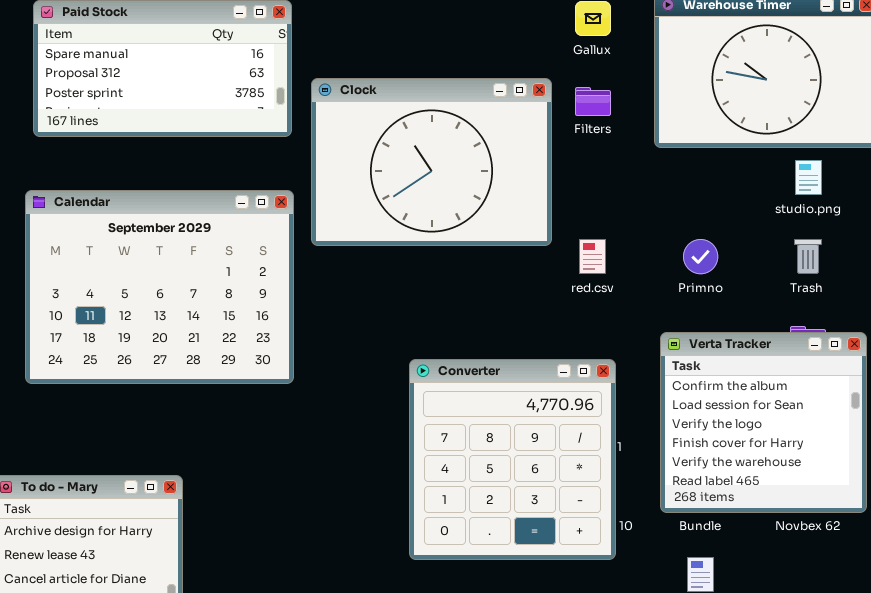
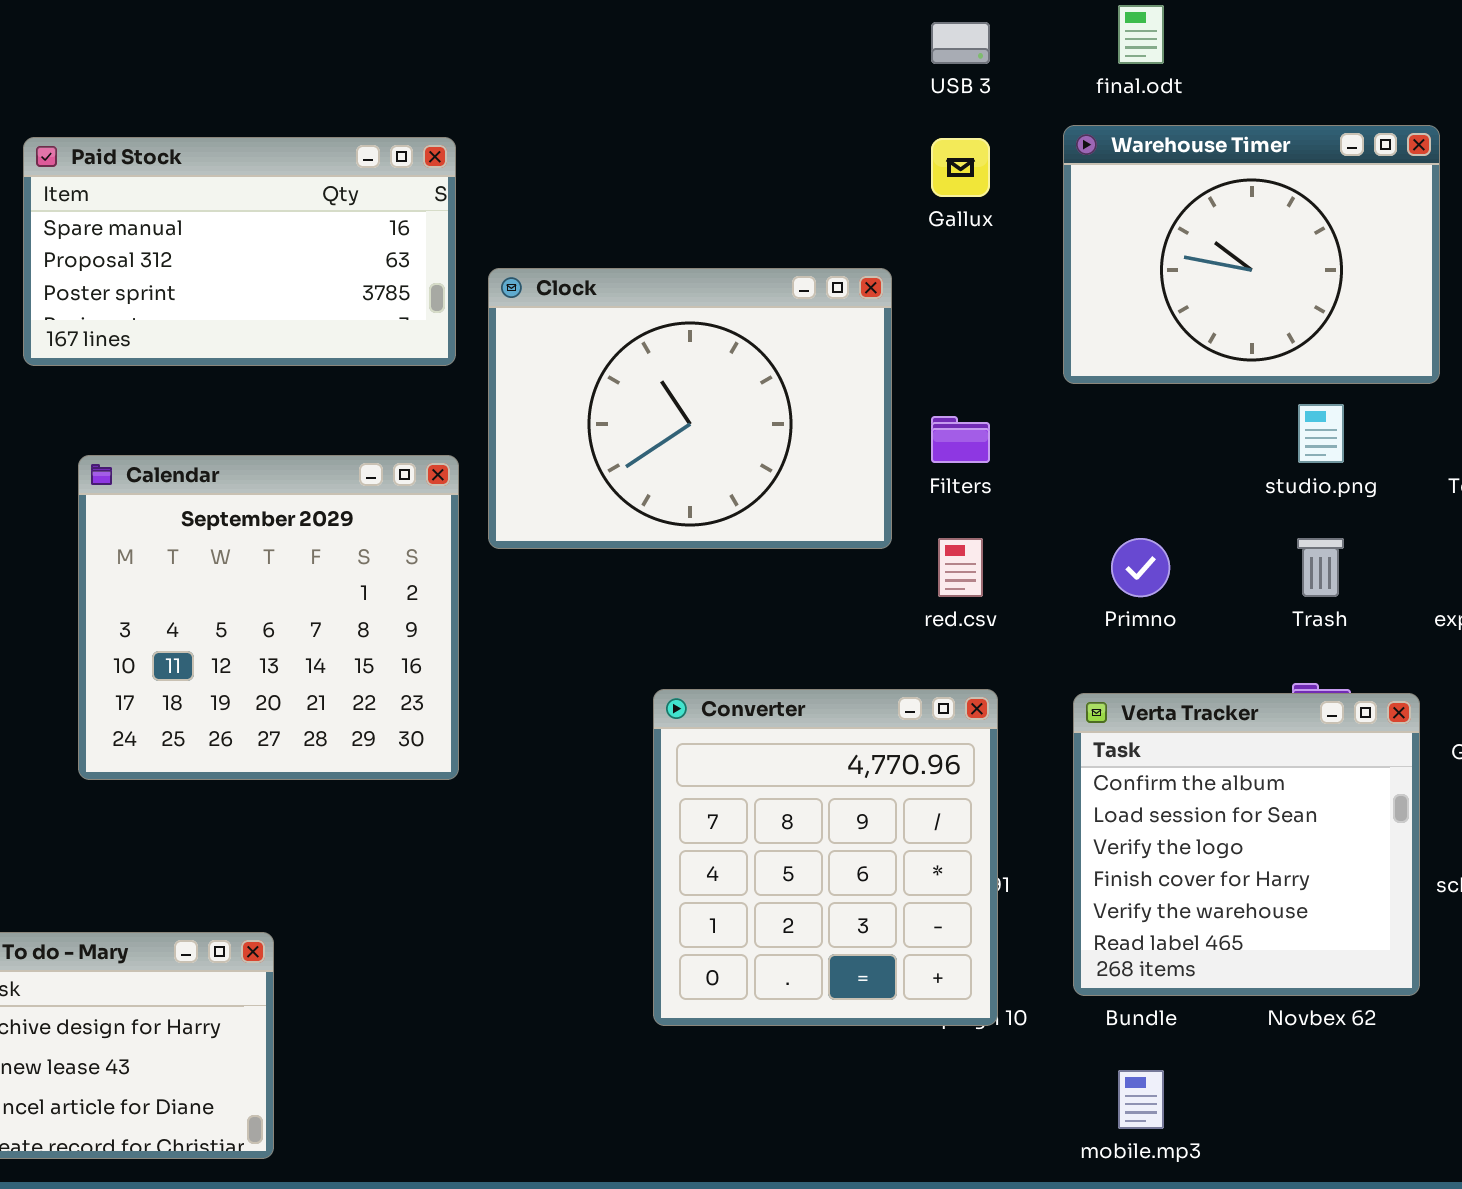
Filters: [575,87,611,116] -> [931,416,990,463], moved
Calendar: [25,190,294,384] -> [78,455,459,780], resized
Converter: [409,359,616,560] -> [653,689,998,1026], moved

